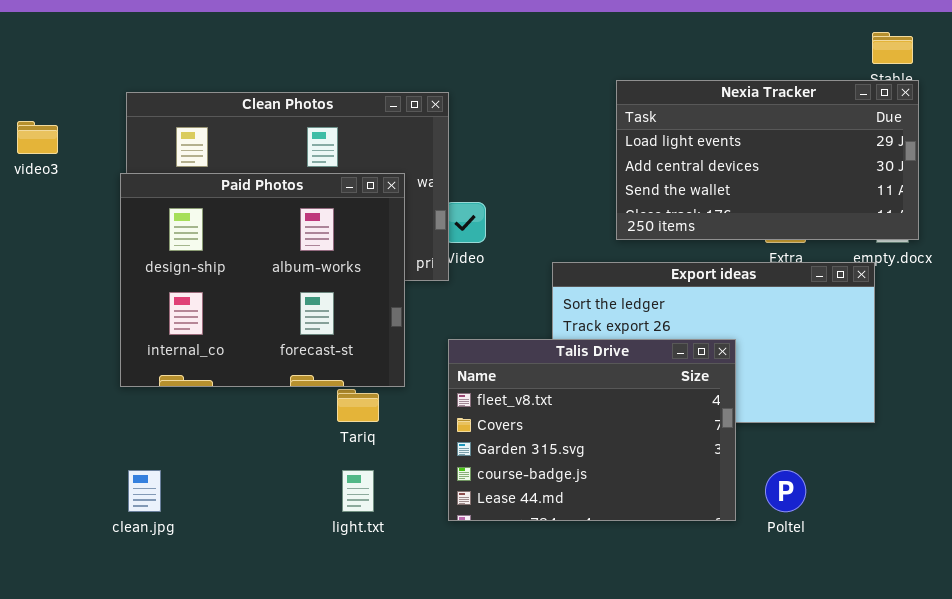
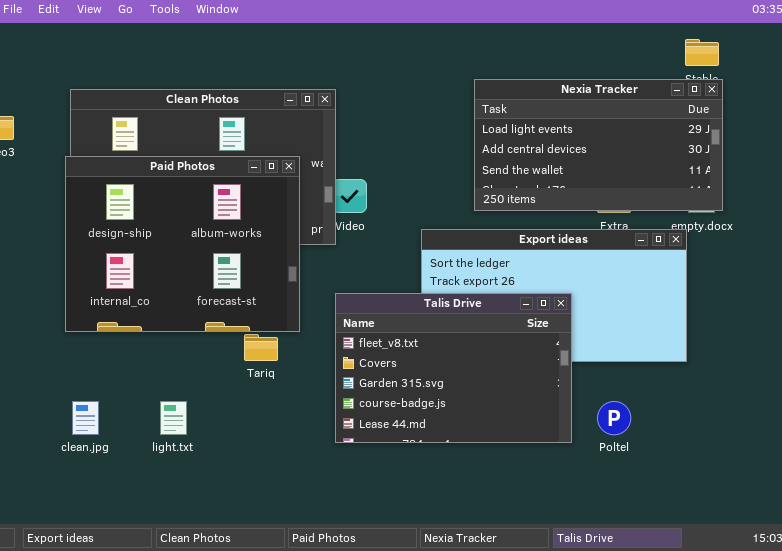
light.txt: [342,470,374,512] -> [160,401,187,435], moved

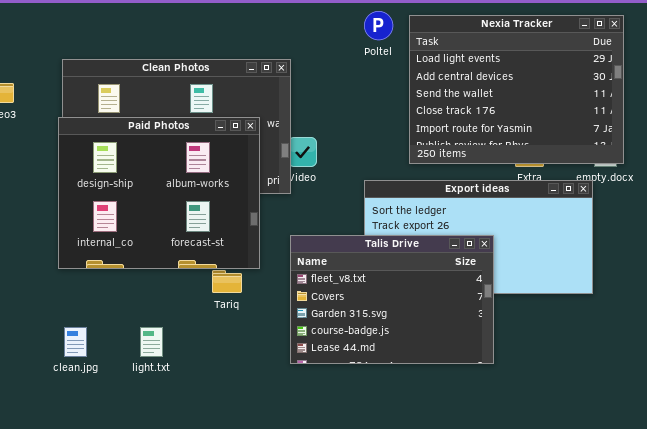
Nexia Tracker: [474,79,723,211] -> [409,15,624,164], resized
Poltel: [597,401,631,435] -> [364,11,393,40], moved

